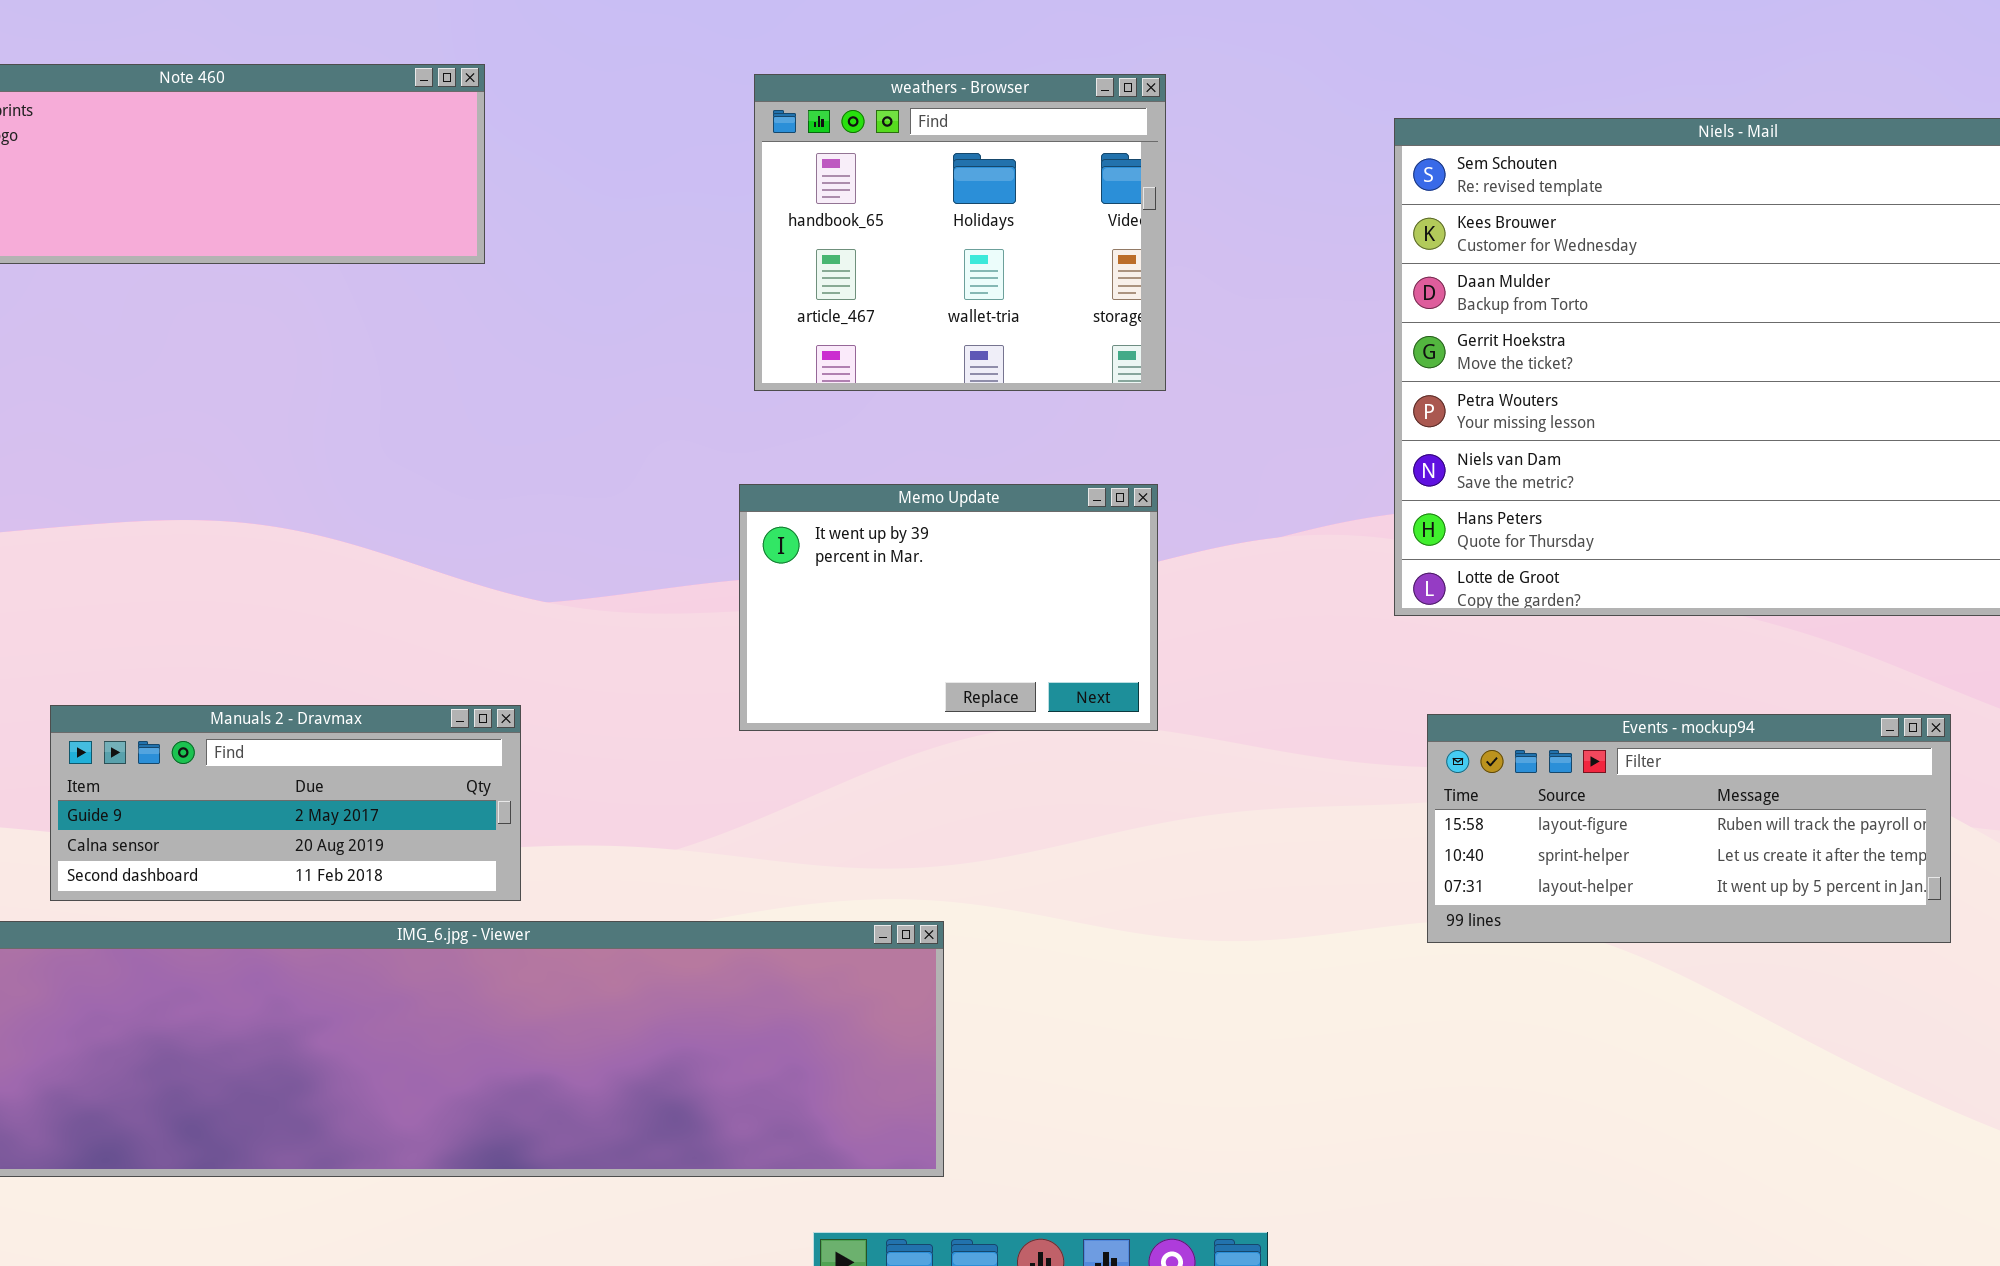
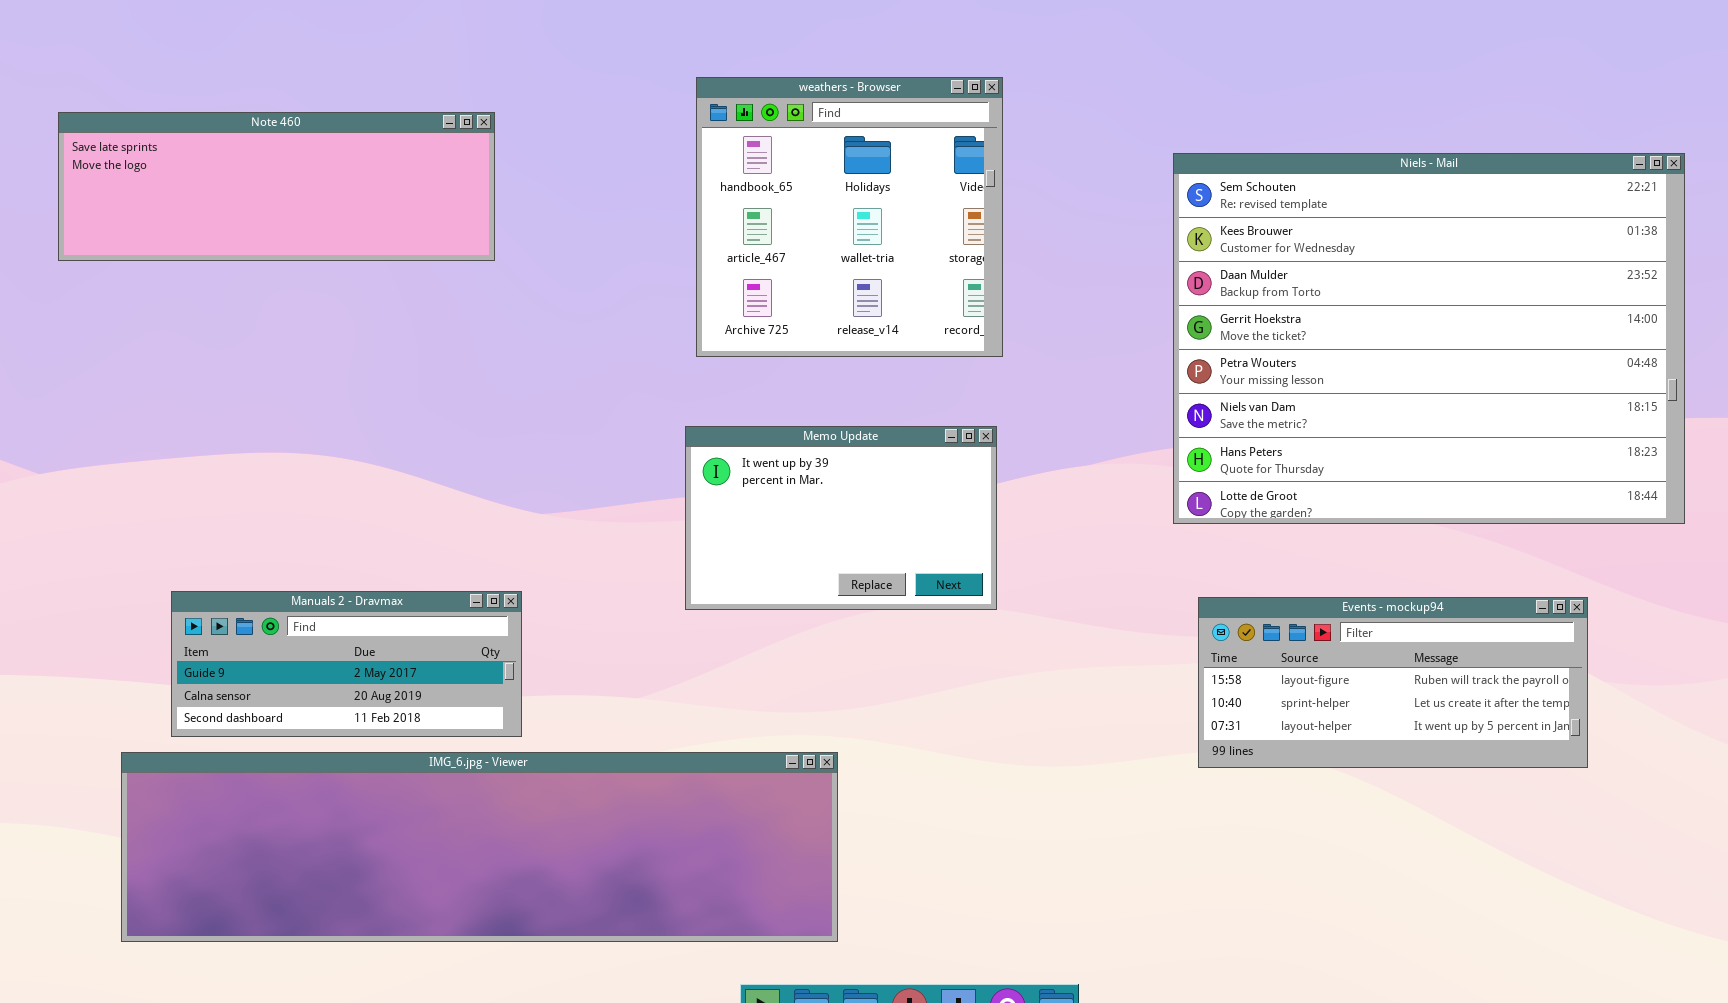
weathers - Browser: [754,74,1166,391] -> [696,77,1003,357], resized

